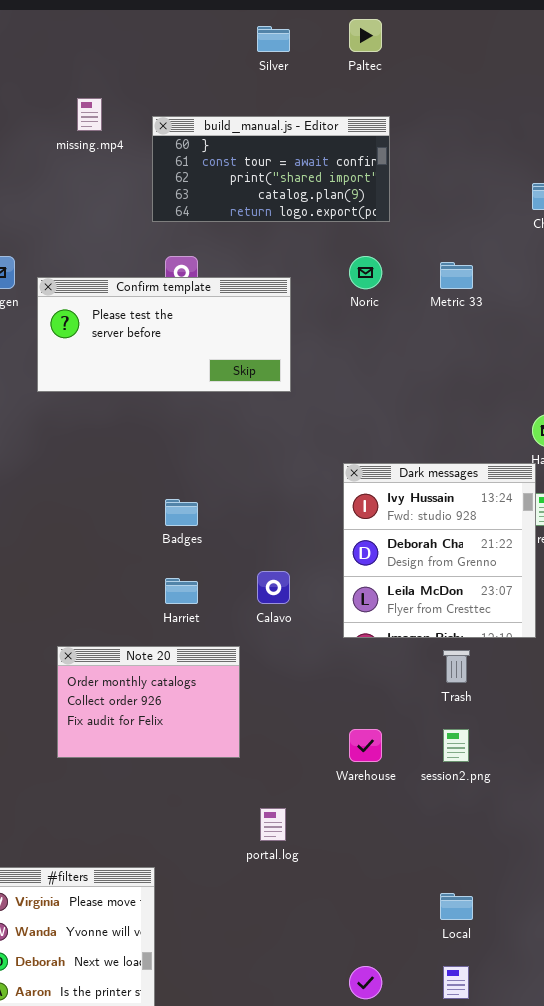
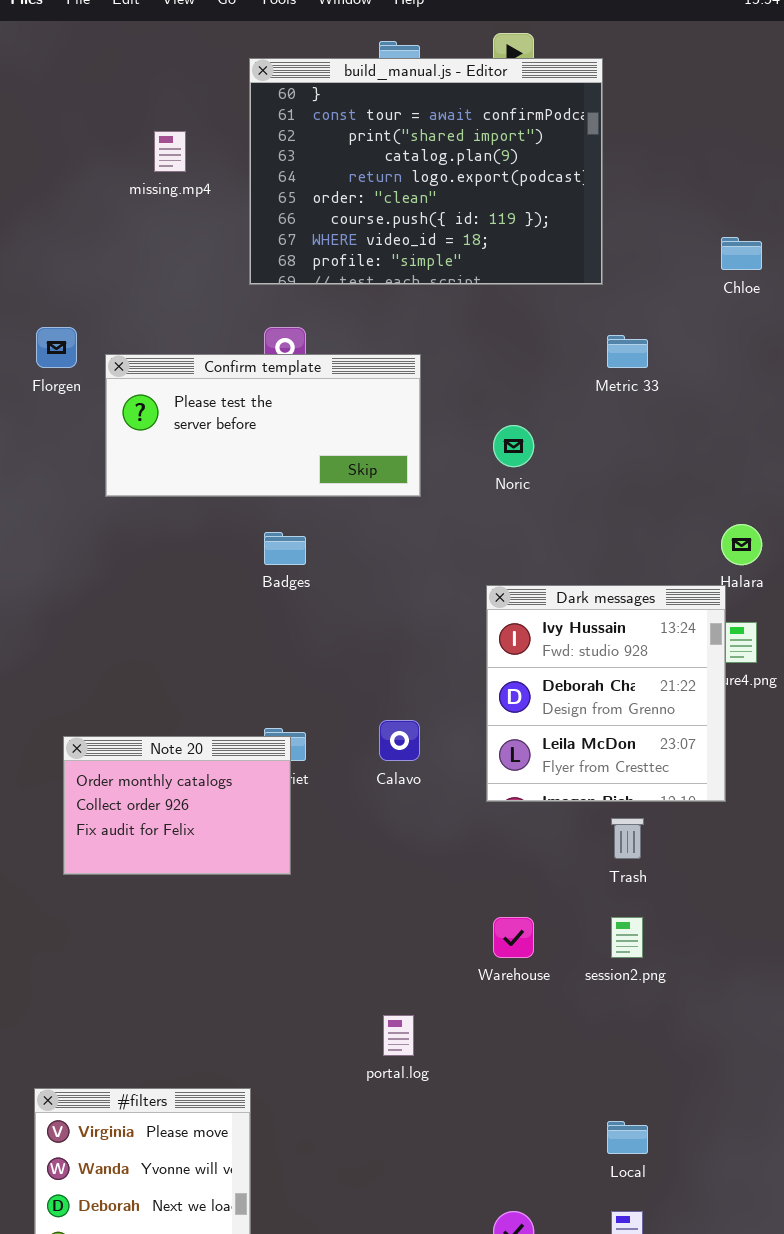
build_manual.js - Editor: [152,116,390,222] -> [249,58,603,285], resized
Noric: [349,256,382,289] -> [493,425,534,467], moved
Badges: [165,499,198,526] -> [264,532,306,565], moved
Note 20: [57,646,240,758] -> [63,736,291,875], moved

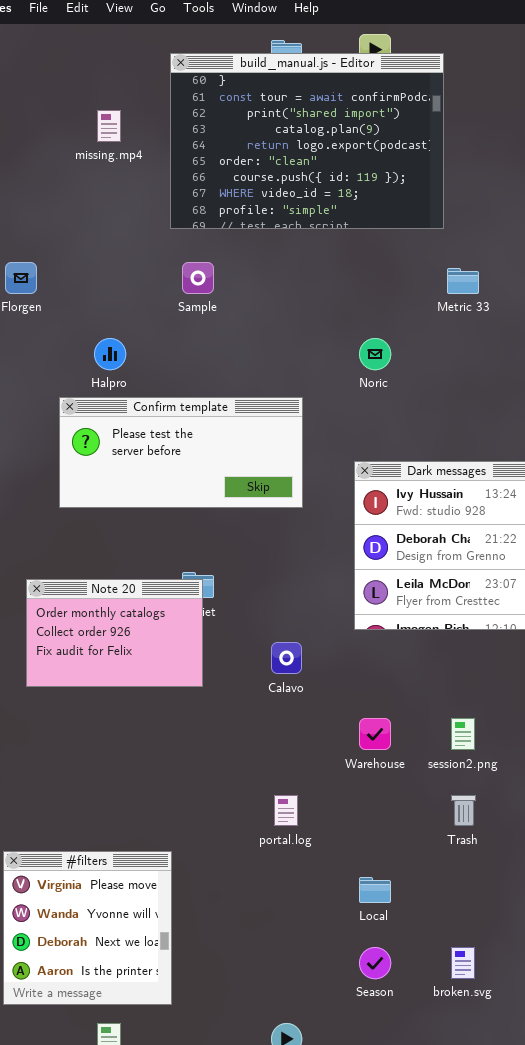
Confirm template: [105,354,421,497] -> [59,397,303,508], moved
Calavo: [379,720,420,761] -> [271,642,302,674], moved
Trash: [611,818,644,859] -> [451,795,476,826], moved
Local: [607,1121,648,1154] -> [359,877,391,903], moved

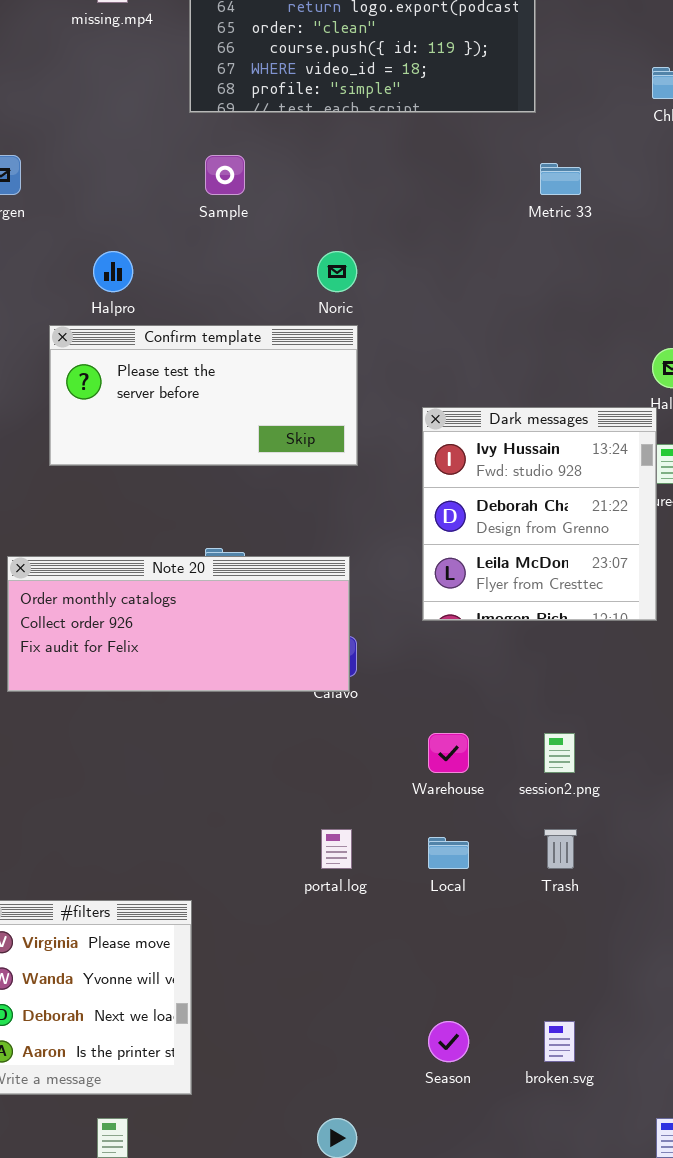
Noric: [359,338,391,370] -> [317,251,357,292], moved
Note 20: [26,579,203,687] -> [7,556,350,692], resized
Local: [359,877,391,903] -> [428,837,469,869], moved

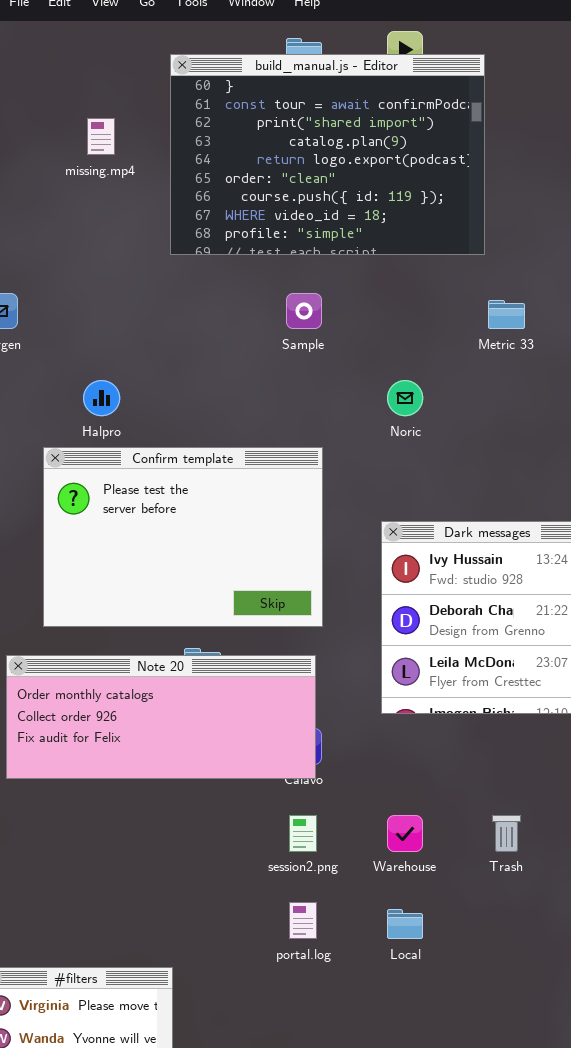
Sample: [205,155,245,195] -> [286,293,322,329], moved
Noric: [317,251,357,292] -> [387,380,423,416], moved
Confirm template: [49,325,358,466] -> [43,447,323,627], resized
session2.png: [544,733,575,773] -> [289,815,317,852], moved
Trash: [544,829,577,869] -> [492,815,521,852], moved

